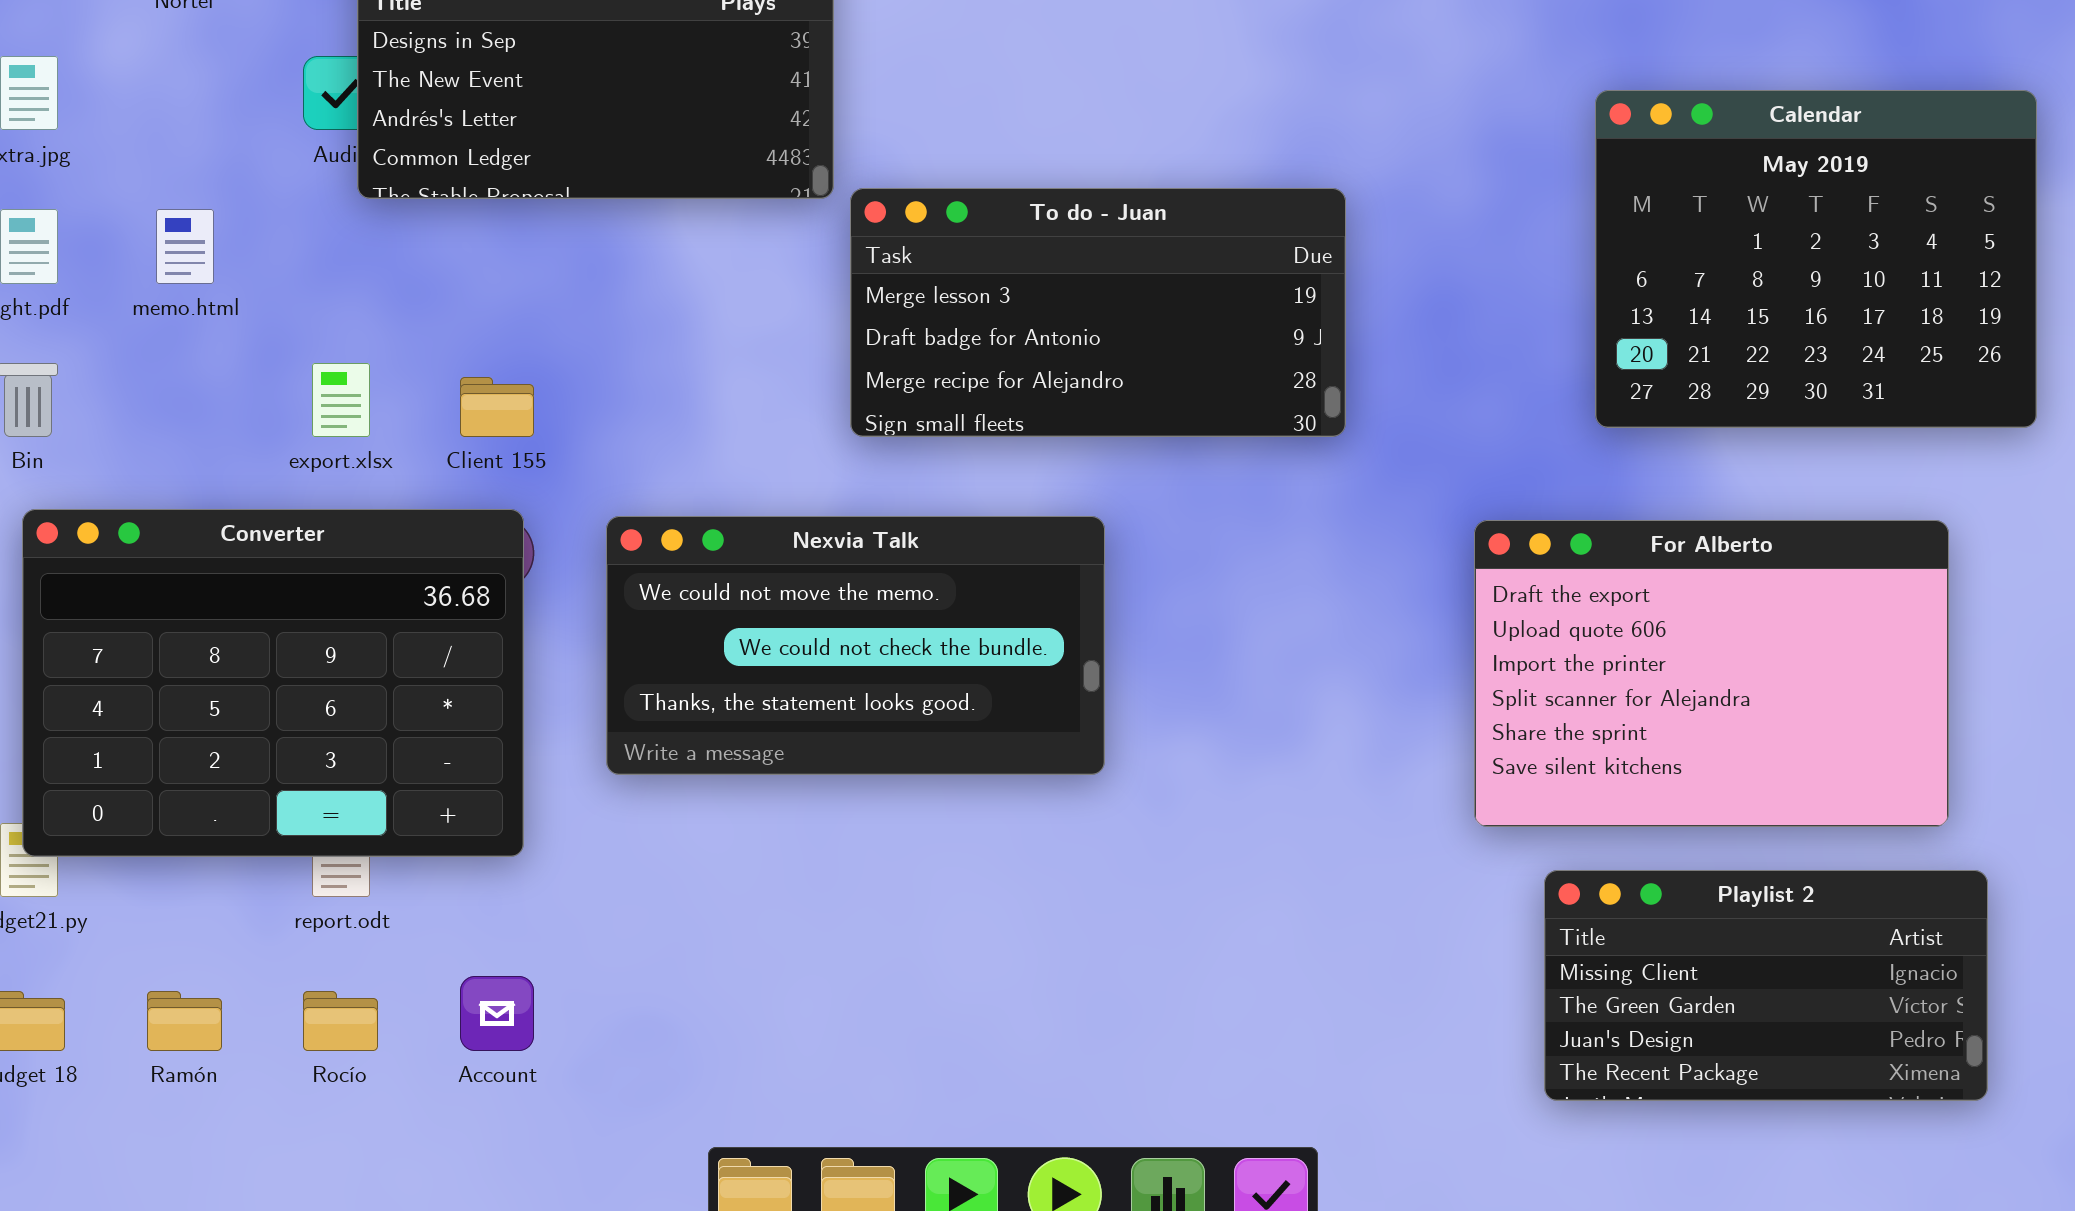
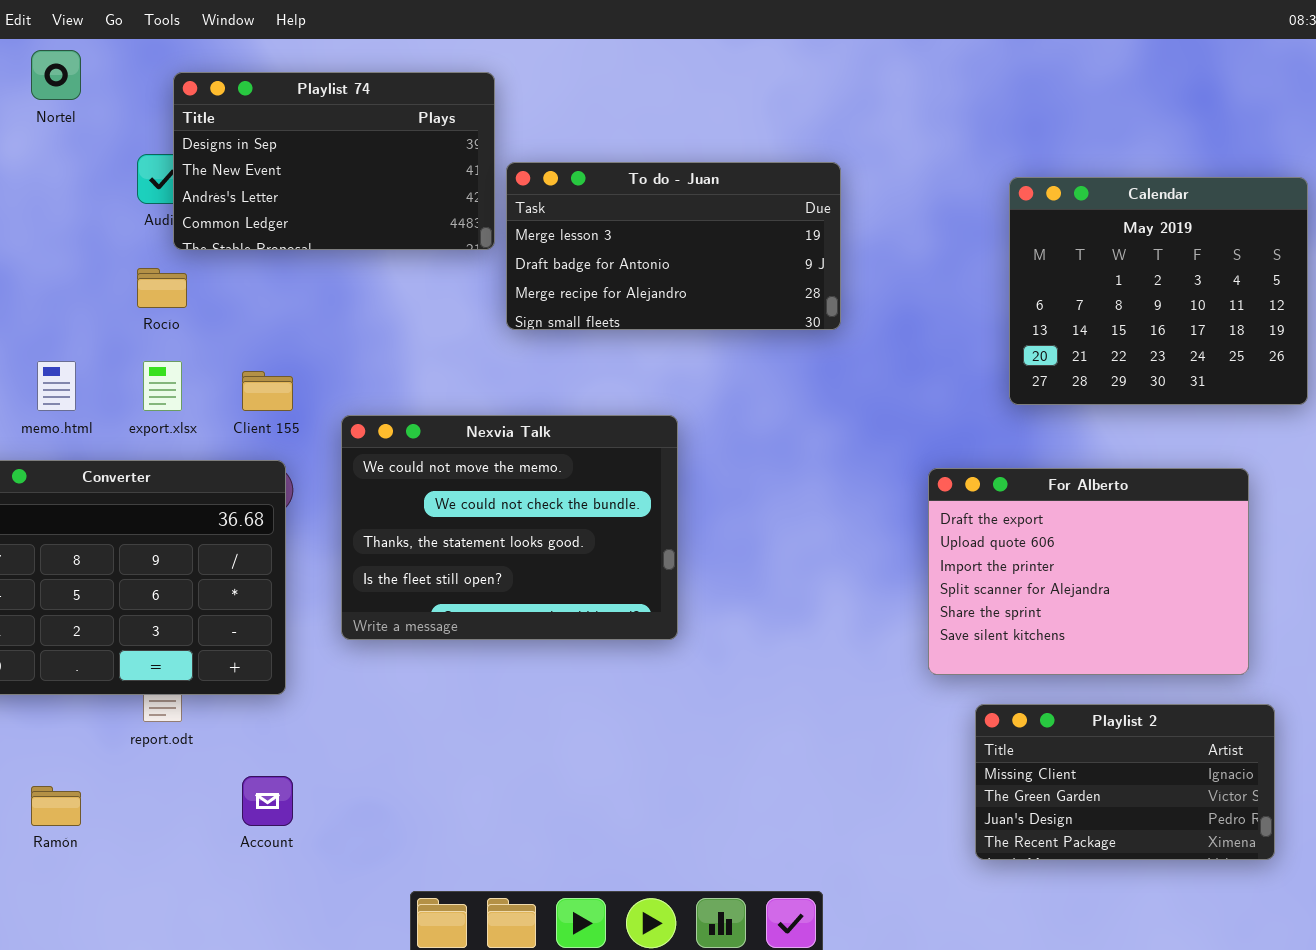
To do - Juan: [850,188,1346,437] -> [506,162,841,330], moved
memo.html: [156,209,214,284] -> [37,361,76,411], moved
Nexvia Talk: [606,516,1105,775] -> [341,415,678,640], resized
Rocío: [303,991,378,1051] -> [137,268,187,308], moved

